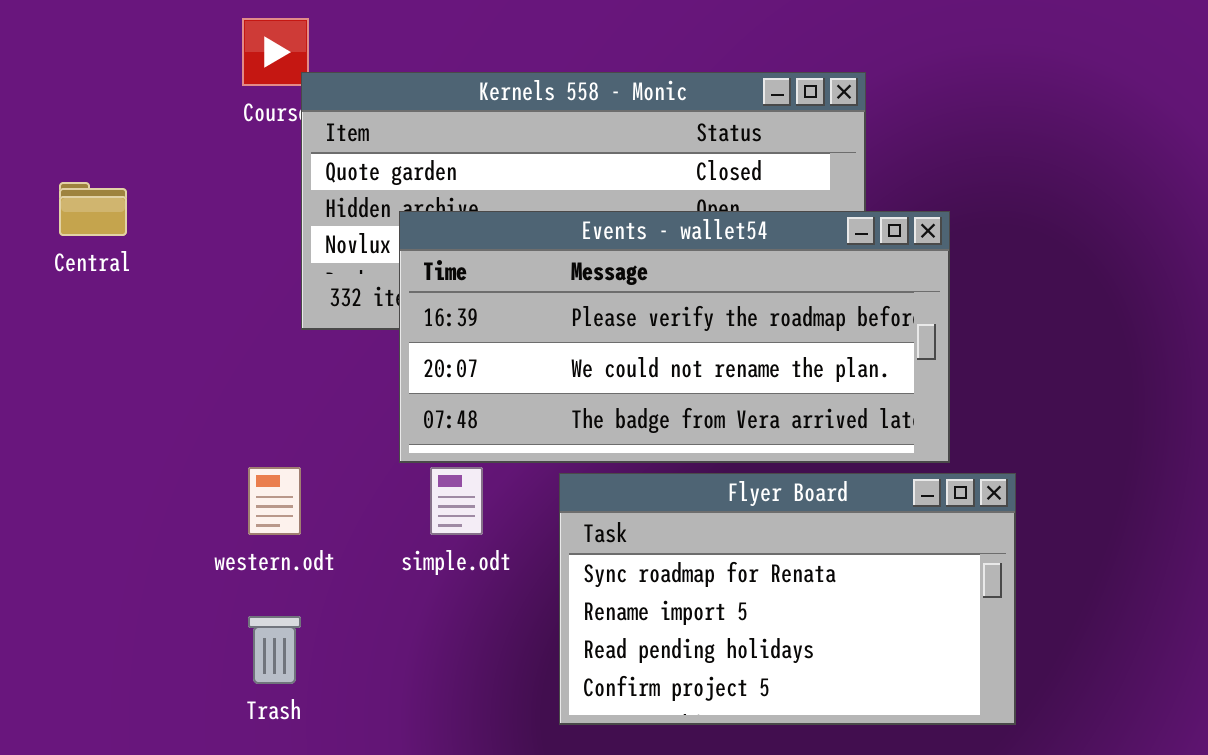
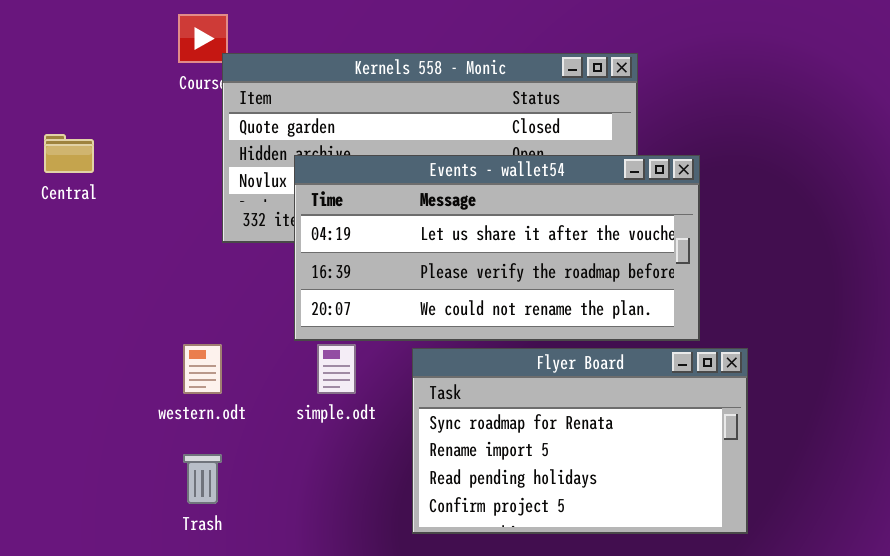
Events - wallet54: [399,211,950,463] -> [294,155,700,341], scrolled up 1 row

